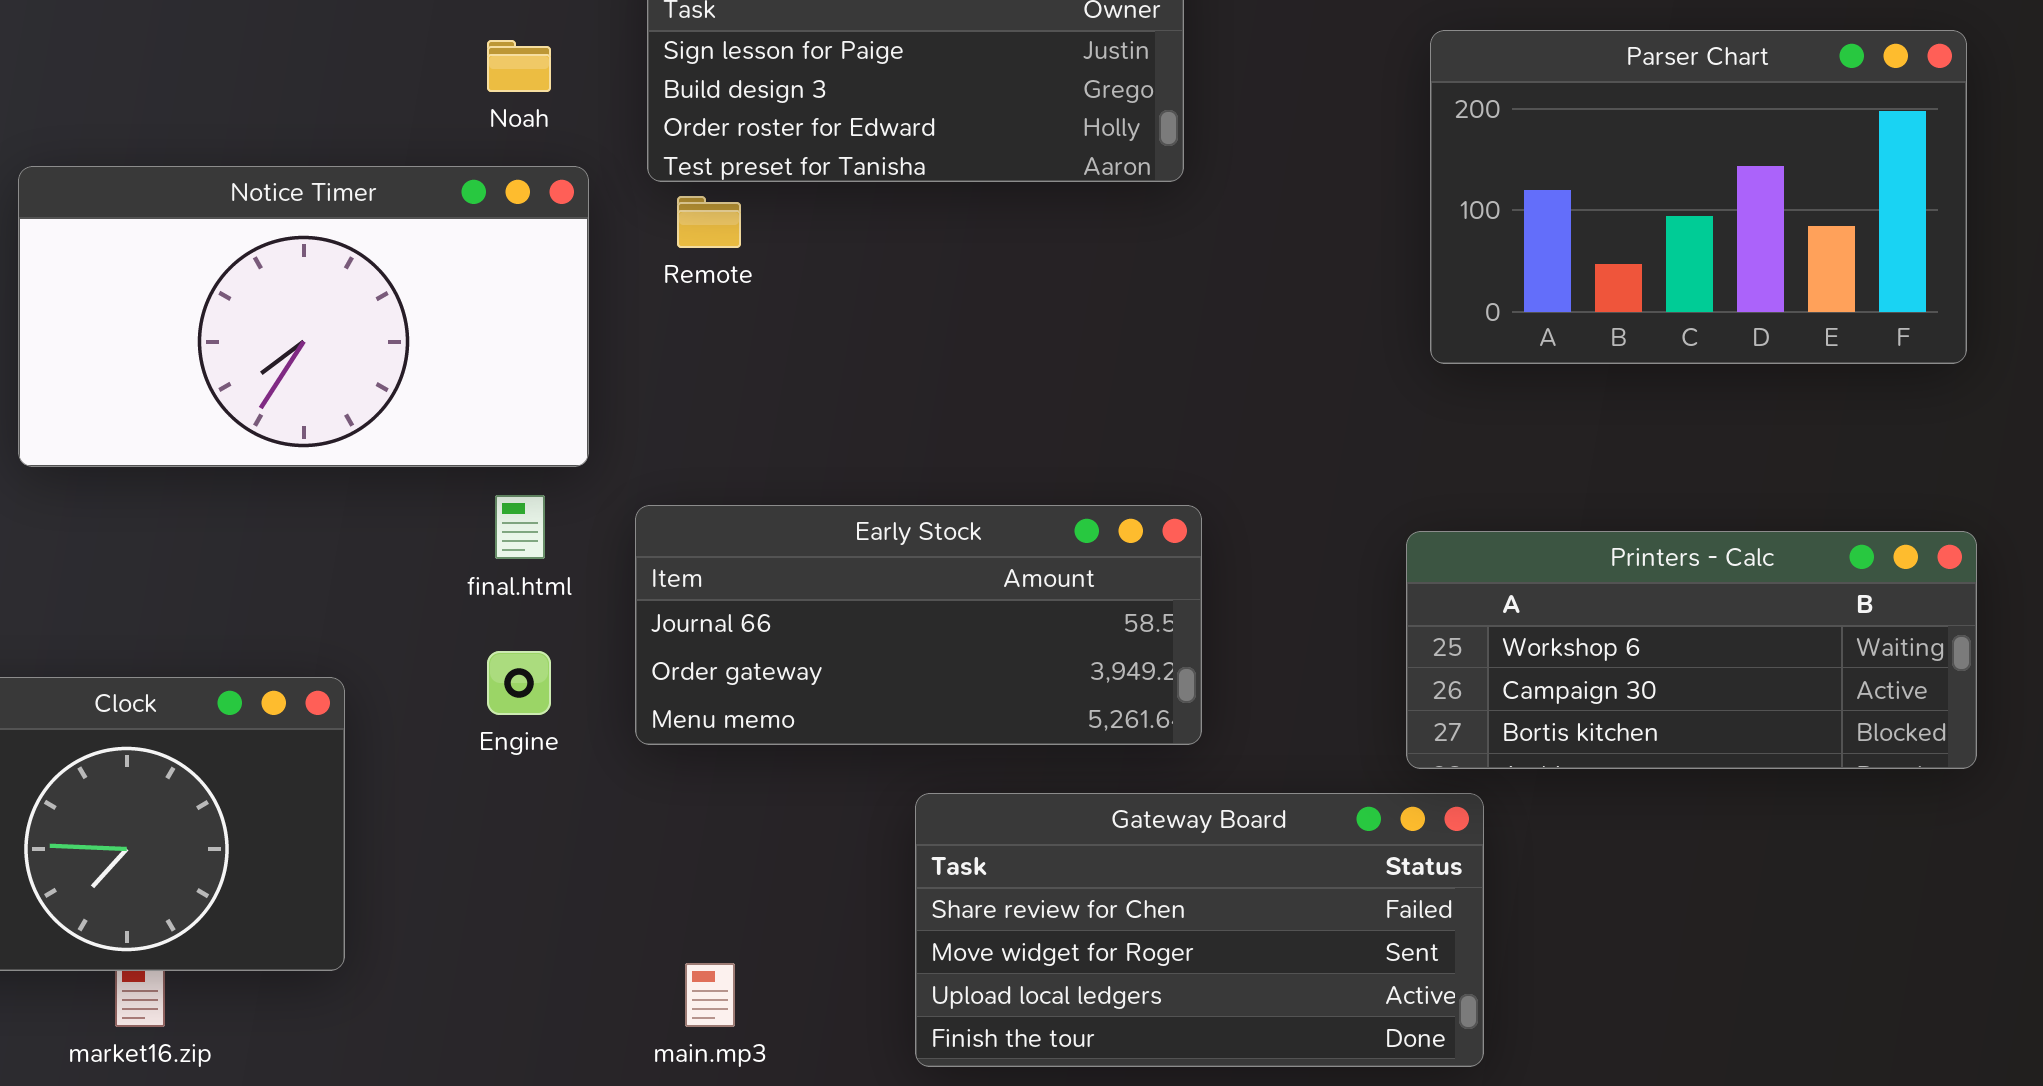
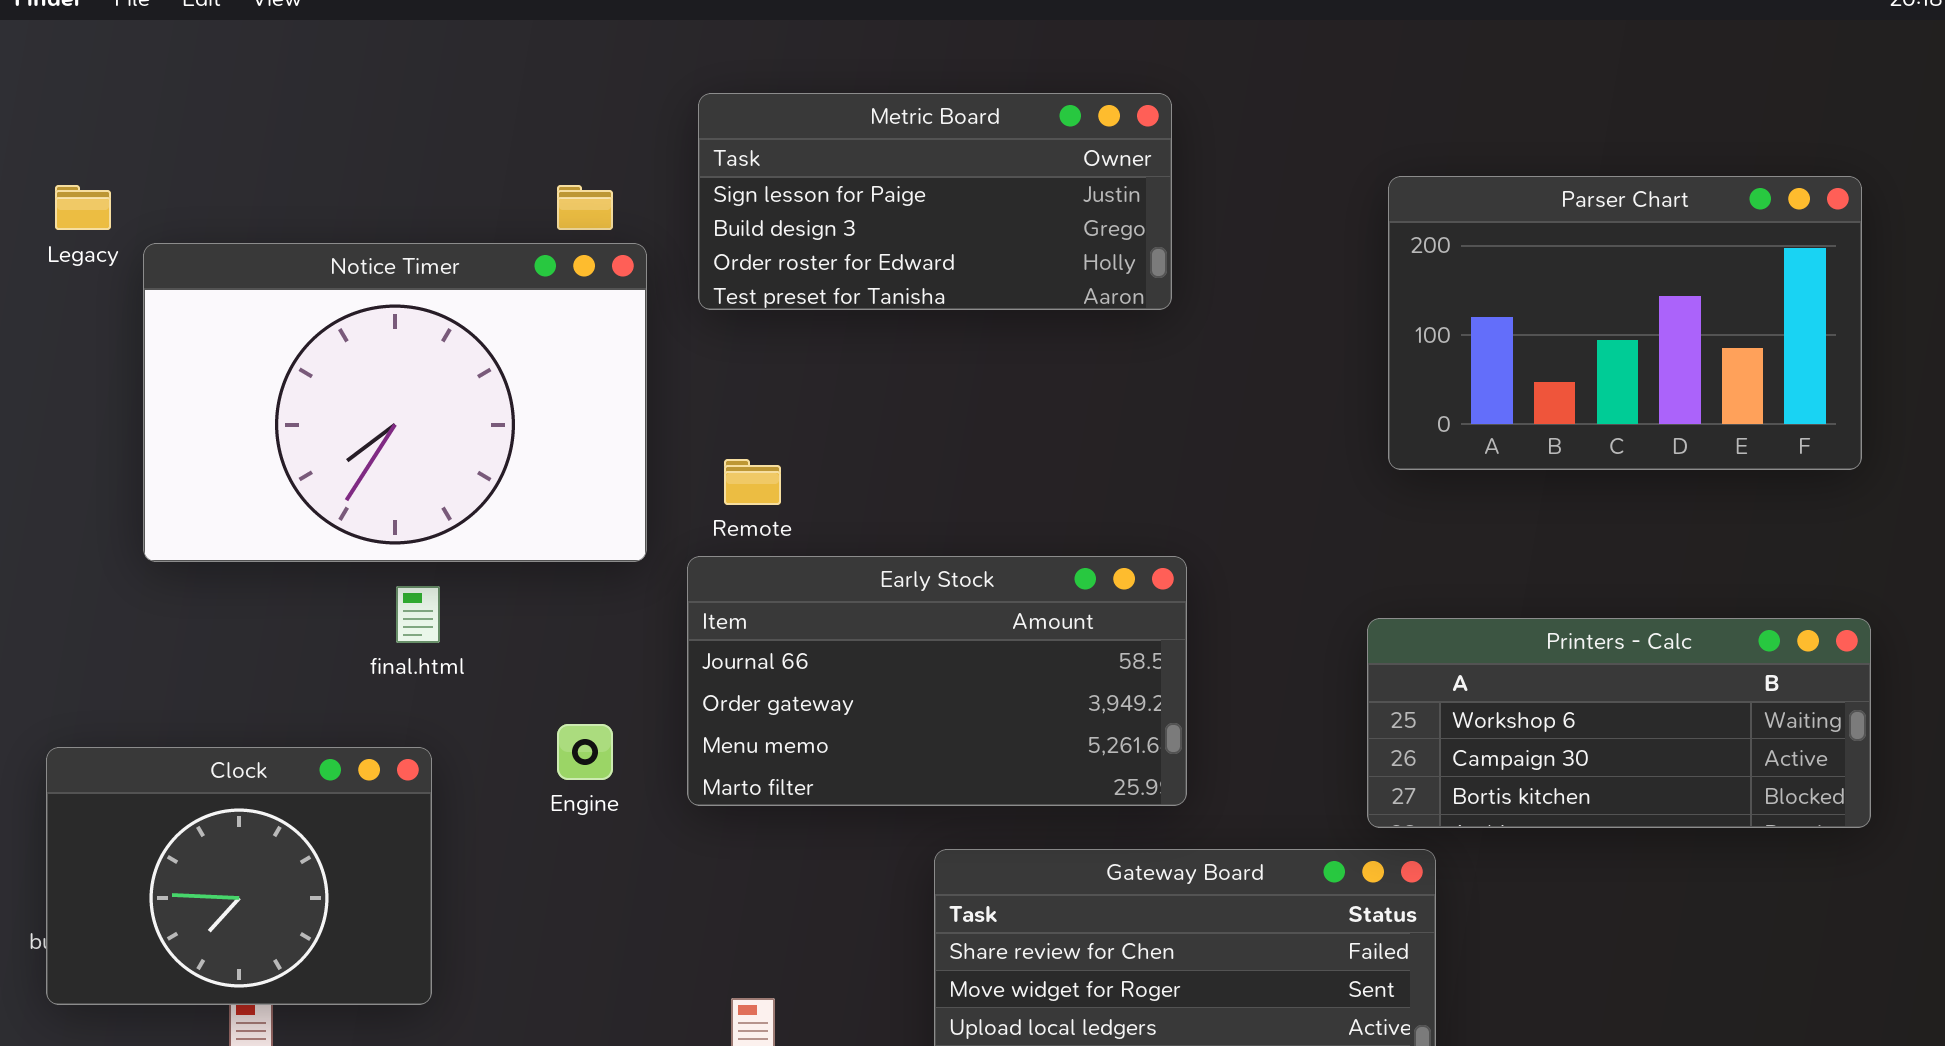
Notice Timer: [18,166,589,467] -> [143,243,647,562], resized
Remote: [677,196,741,248] -> [724,459,781,505], moved
final.html: [495,495,545,559] -> [396,586,440,643], moved
Early Stock: [635,505,1202,745] -> [687,556,1187,806], resized

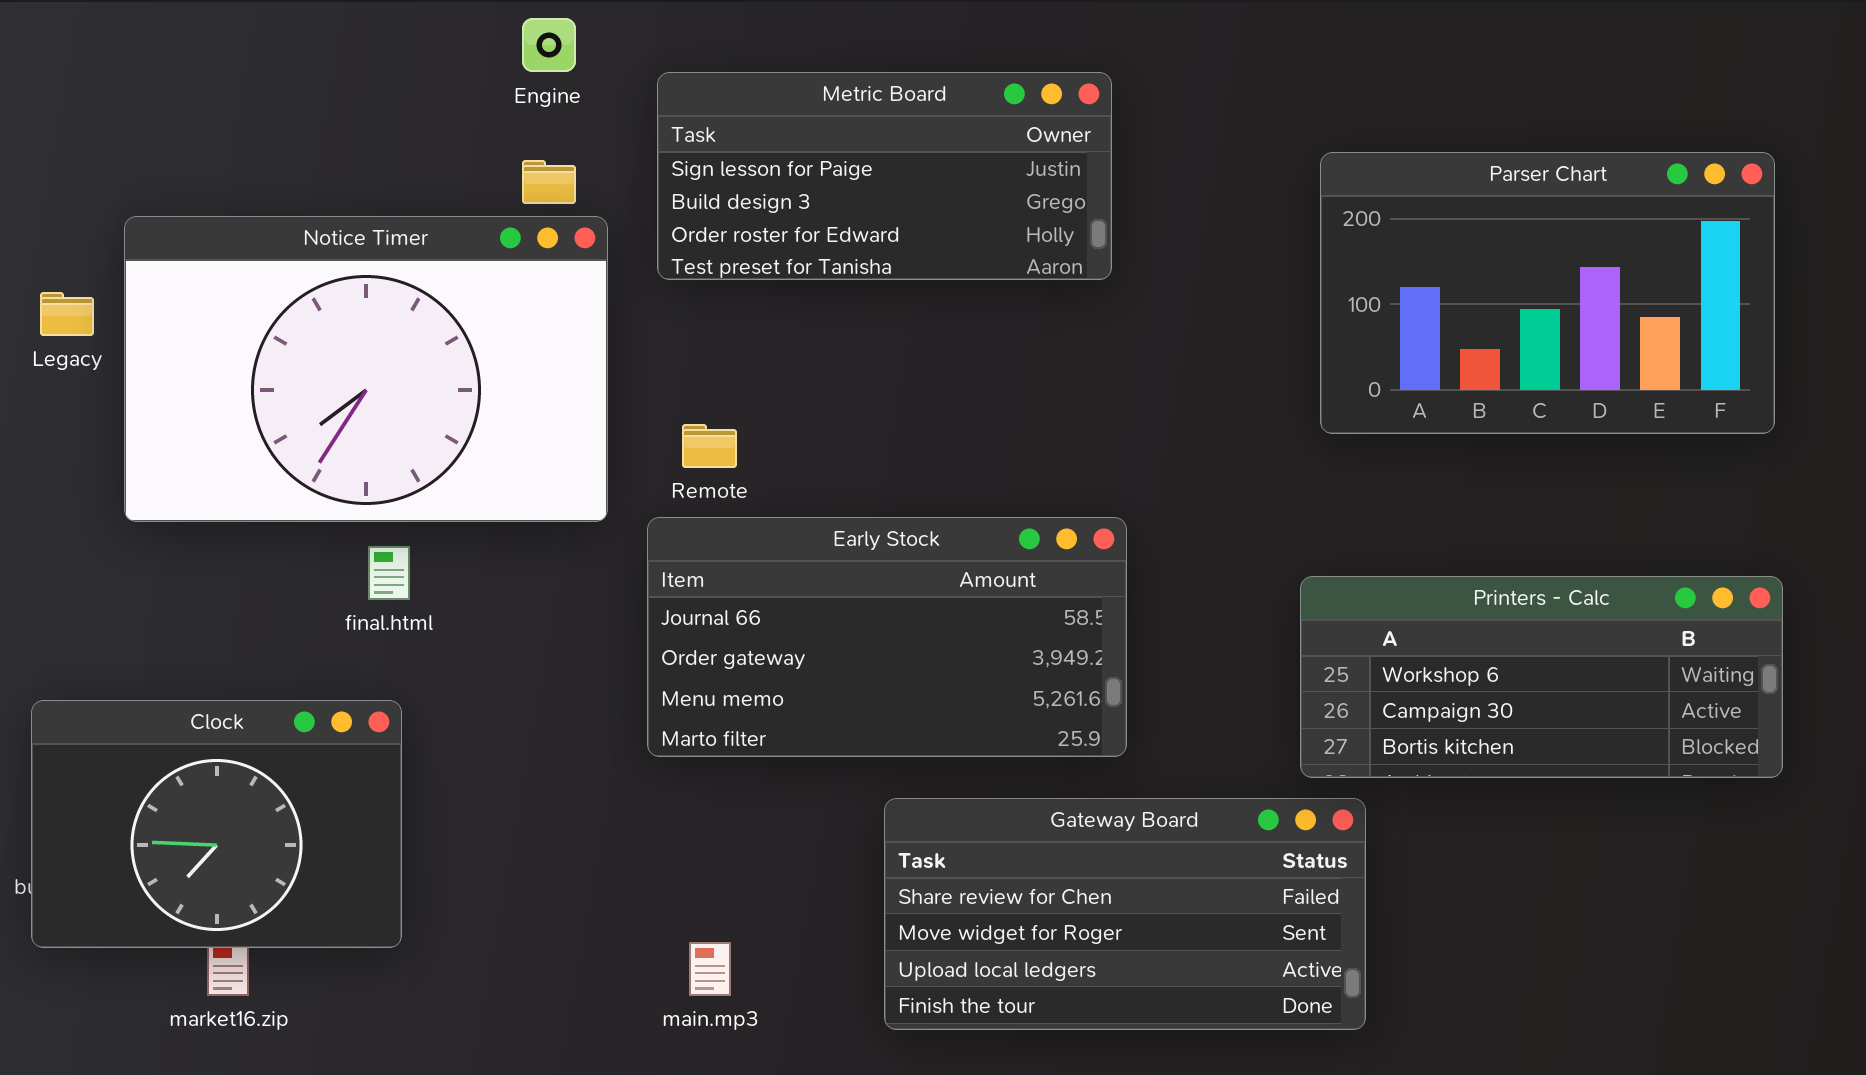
Legacy: [55,185,111,230] -> [40,292,94,336], moved
Engine: [557,724,613,780] -> [522,18,576,72], moved

